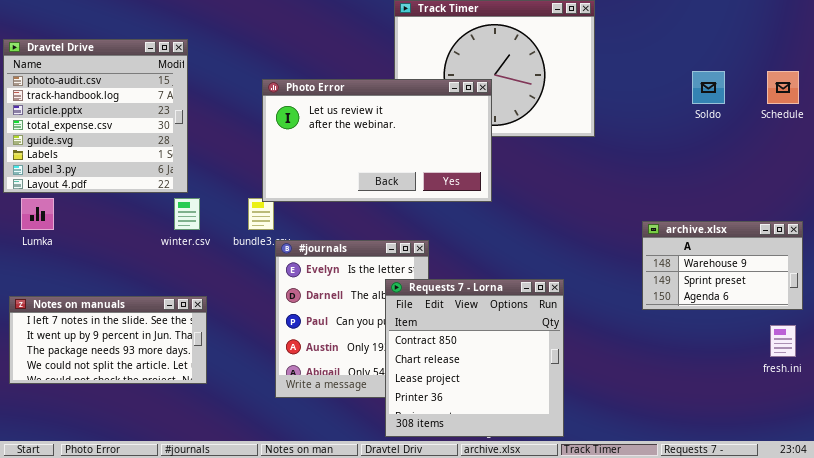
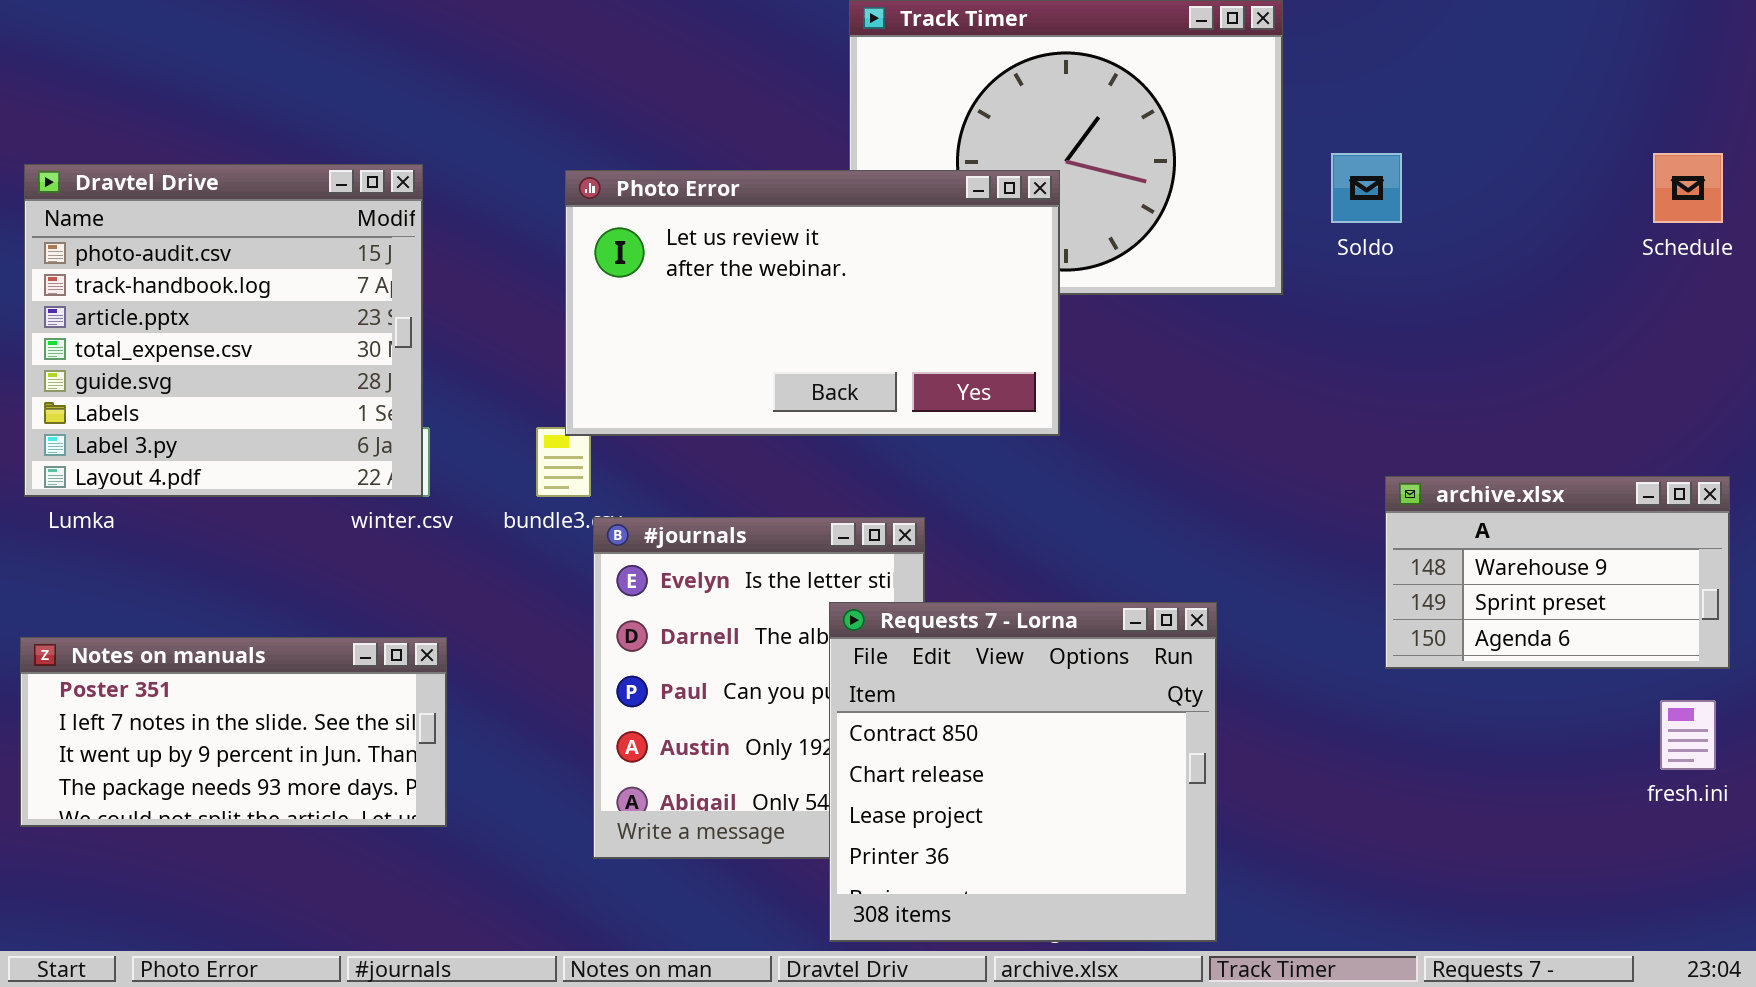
Dravtel Drive: [3,39,188,193] -> [24,164,423,497], moved
Soldo: [692,71,725,104] -> [1331,153,1402,223], moved
Notes on manuals: [9,296,207,384] -> [20,637,447,827], scrolled up 1 row

